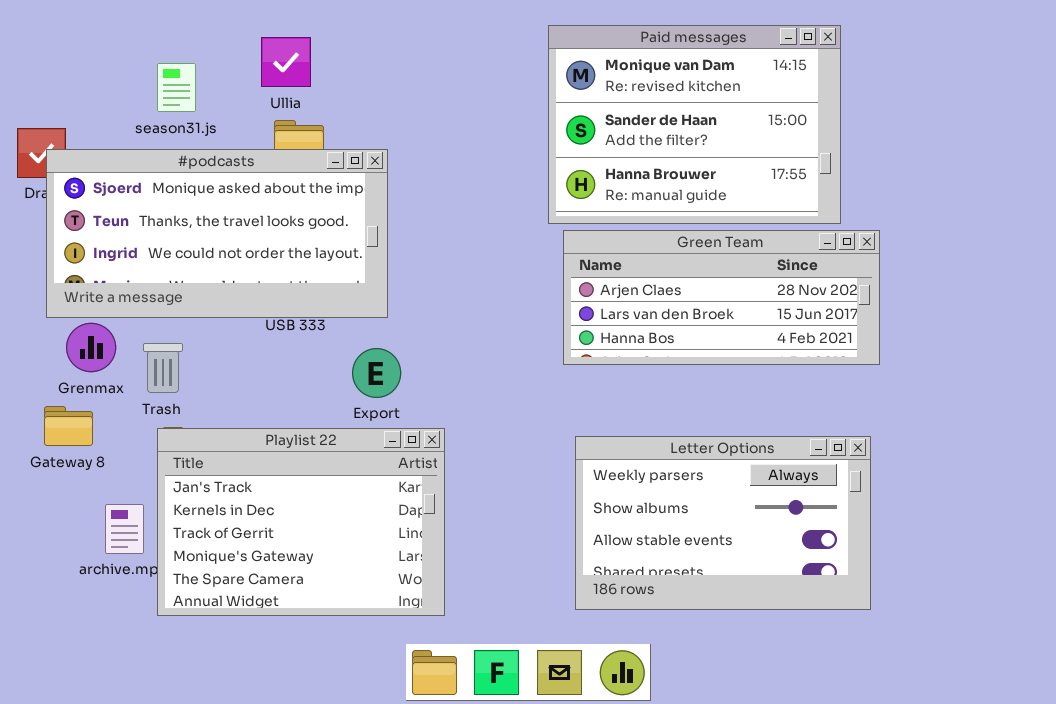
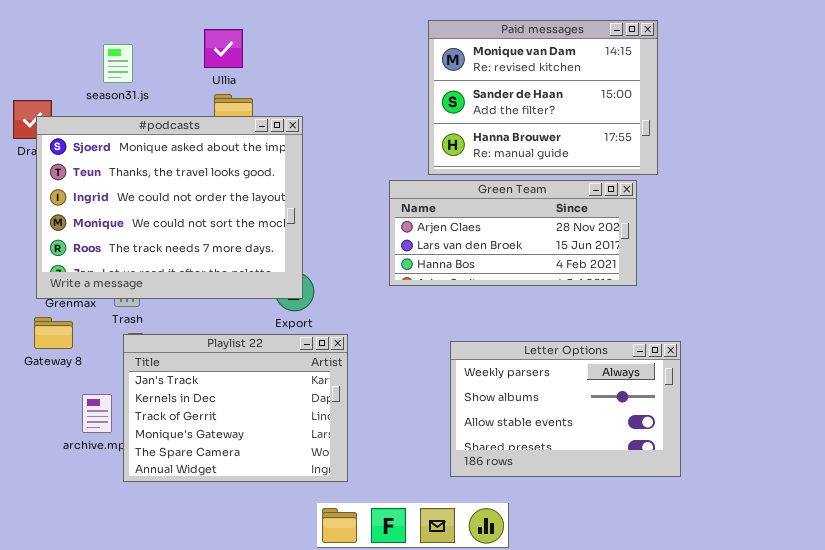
season31.js: [157,63,196,112] -> [103,44,133,83], moved
#podcasts: [46,149,388,318] -> [36,116,303,299], resized
Green Team: [563,230,880,365] -> [389,180,637,286], moved

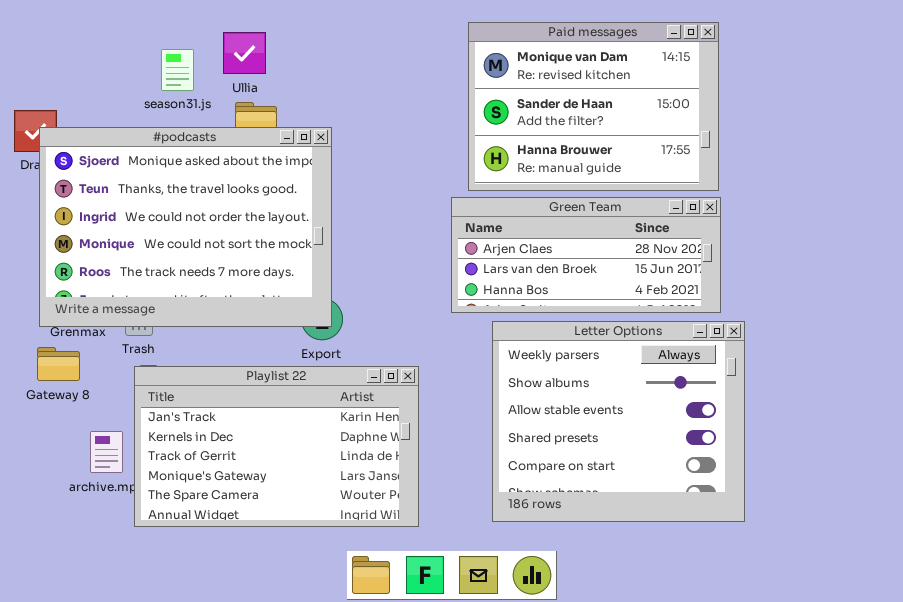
season31.js: [103,44,133,83] -> [161,49,194,91], moved
Green Team: [389,180,637,286] -> [451,197,721,313], moved
Playlist 22: [123,334,348,482] -> [134,366,419,527], resized
Letter Options: [450,341,681,477] -> [492,321,745,522], resized

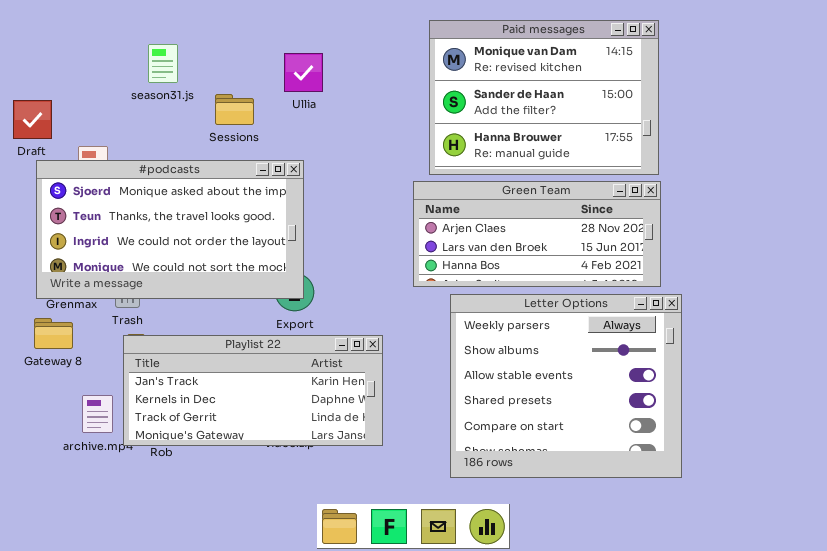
Ullia: [223,32,266,74] -> [284,53,323,92], moved
#podcasts: [39,127,332,327] -> [36,160,304,299], resized
Playlist 22: [134,366,419,527] -> [123,335,383,446], resized

